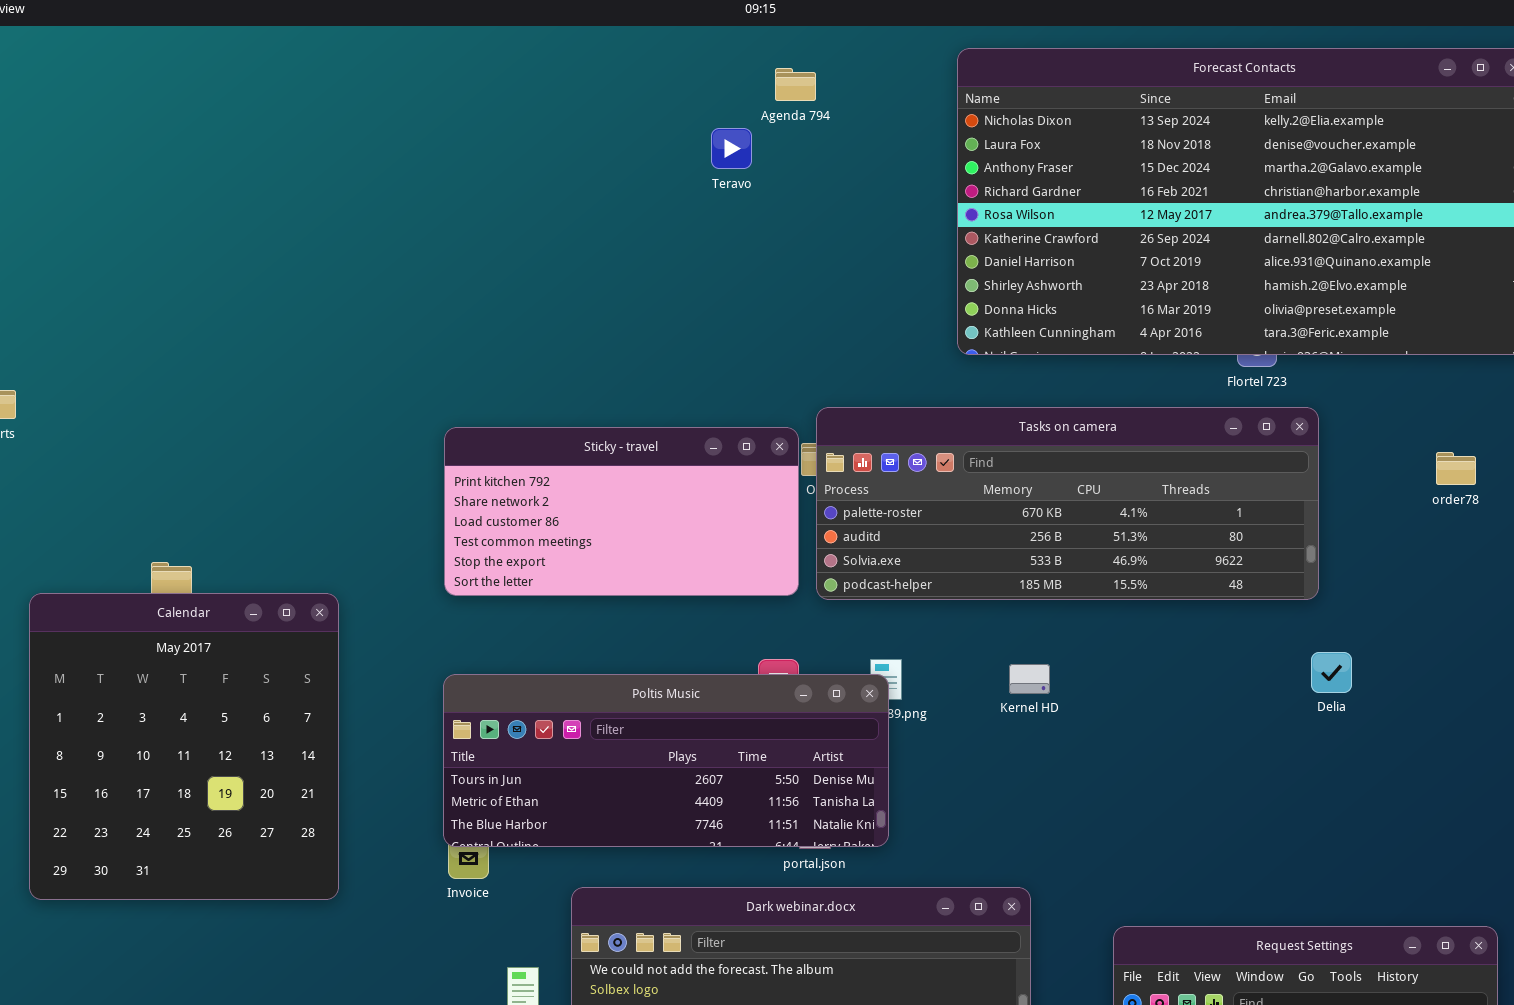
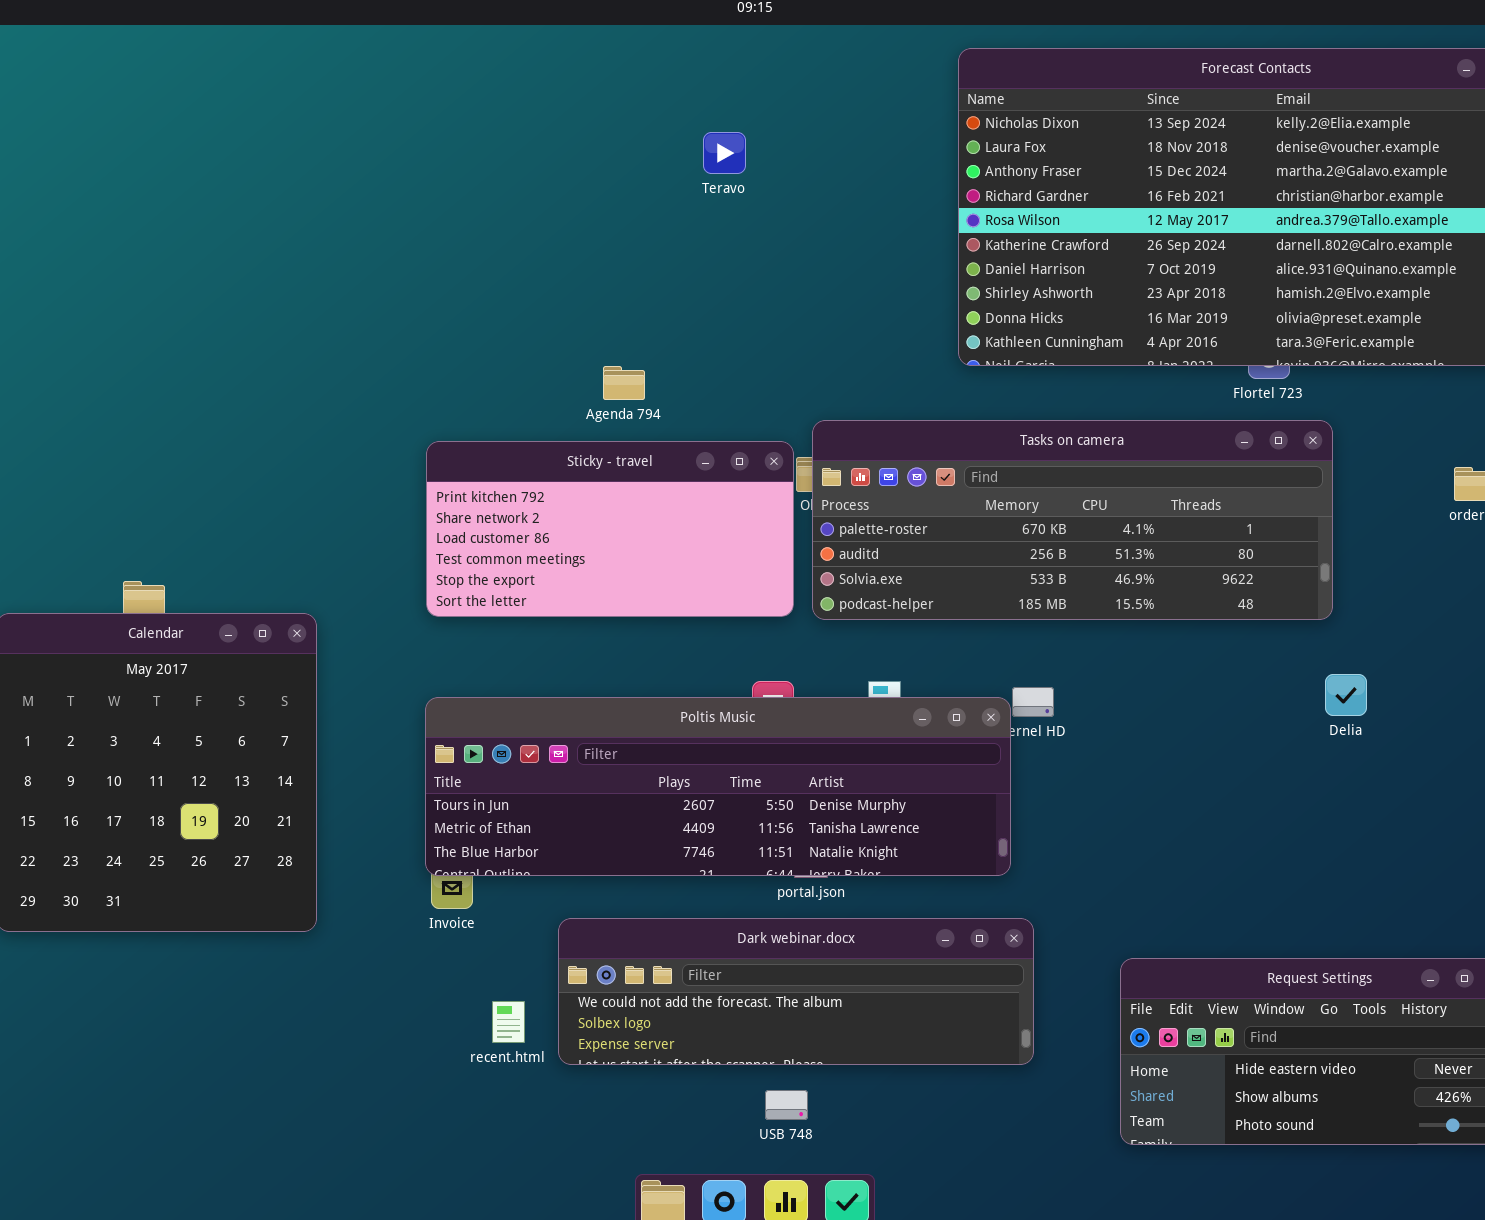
Agenda 794: [775,68,816,101] -> [603,366,645,400], moved
Poltis Music: [443,674,889,847] -> [425,697,1011,876], resized

